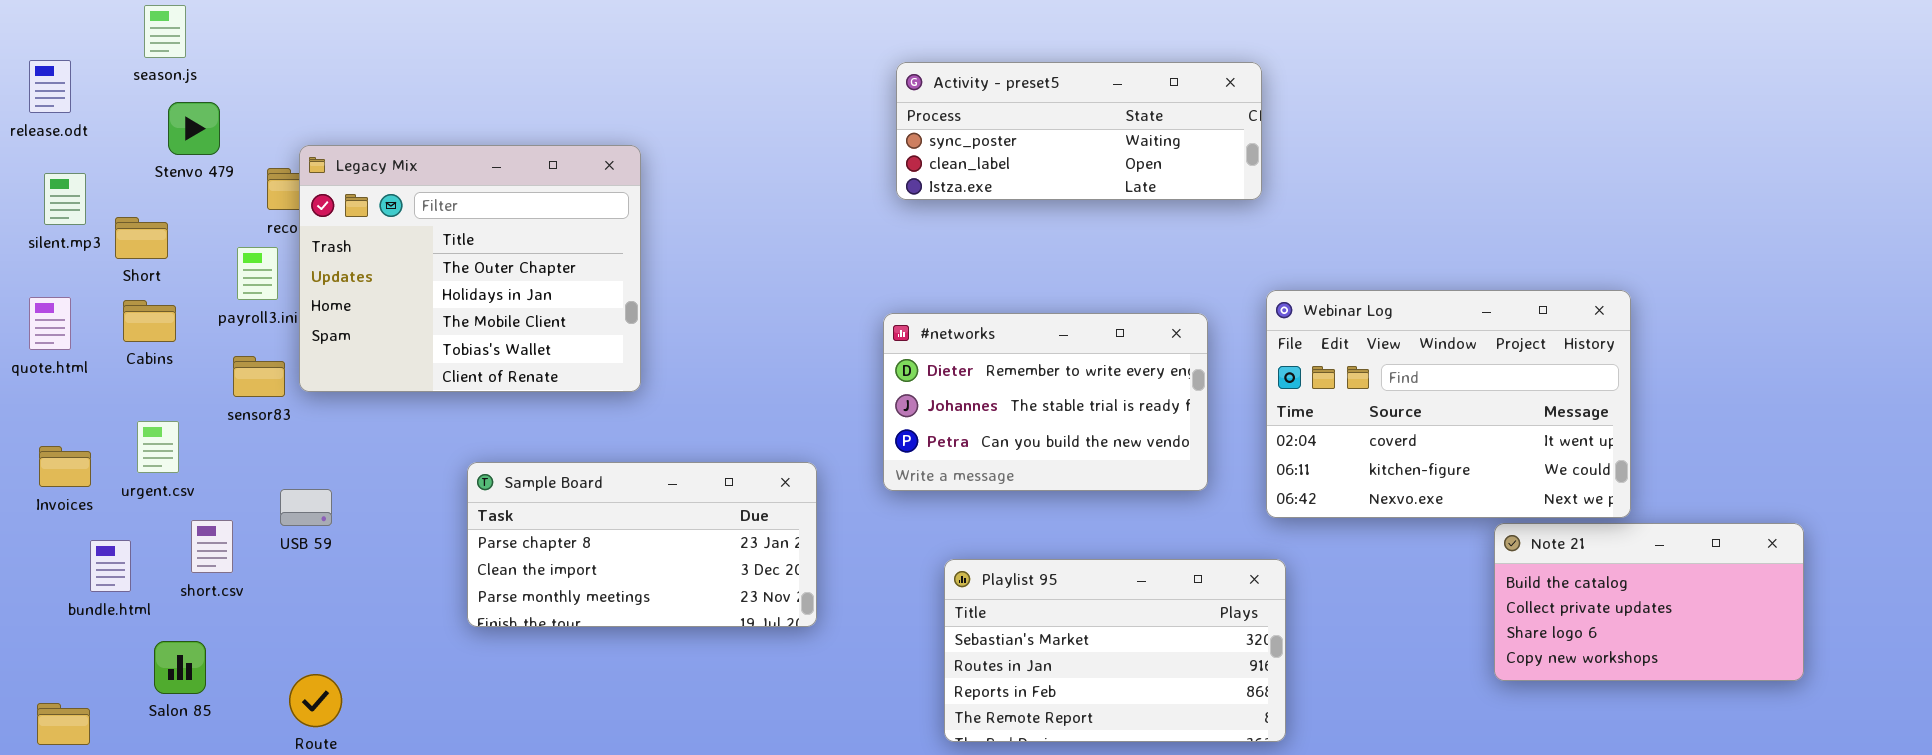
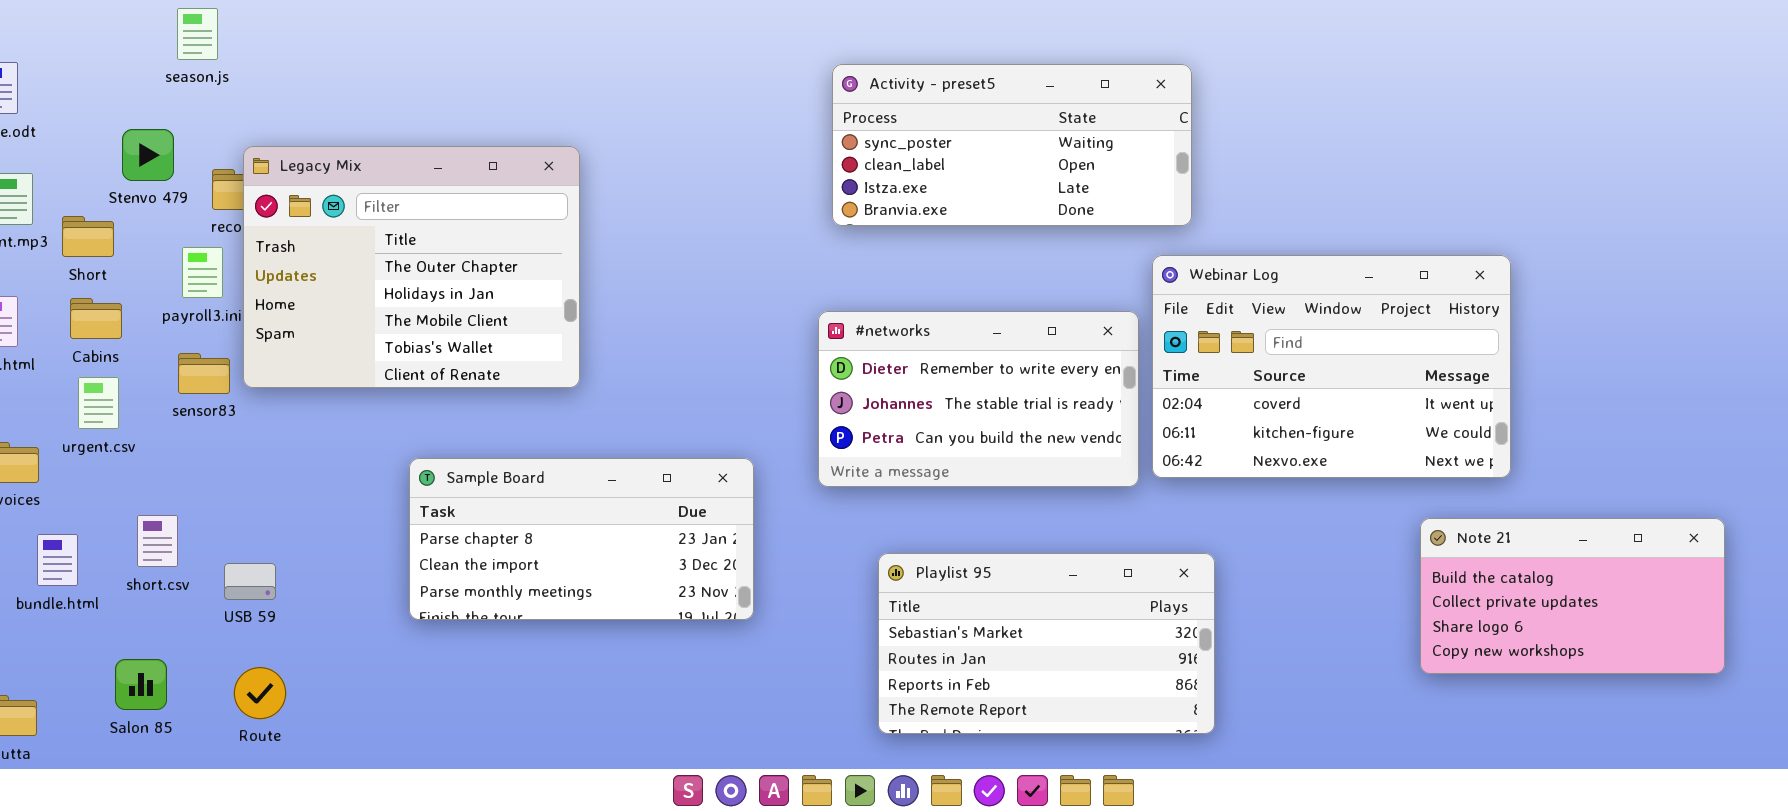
season.js: [144,5,186,58] -> [177,8,218,60], moved
Activity - preset5: [896,62,1262,200] -> [832,64,1192,226], resized
Stenvo 479: [168,102,220,155] -> [122,129,174,181], moved
Webinar Log: [1266,290,1631,518] -> [1152,255,1511,478], moved
urgent.csv: [137,421,179,473] -> [78,377,119,429], moved
USB 59: [280,489,332,526] -> [224,563,276,600], moved
Salon 85: [154,641,206,694] -> [115,659,167,710], moved

